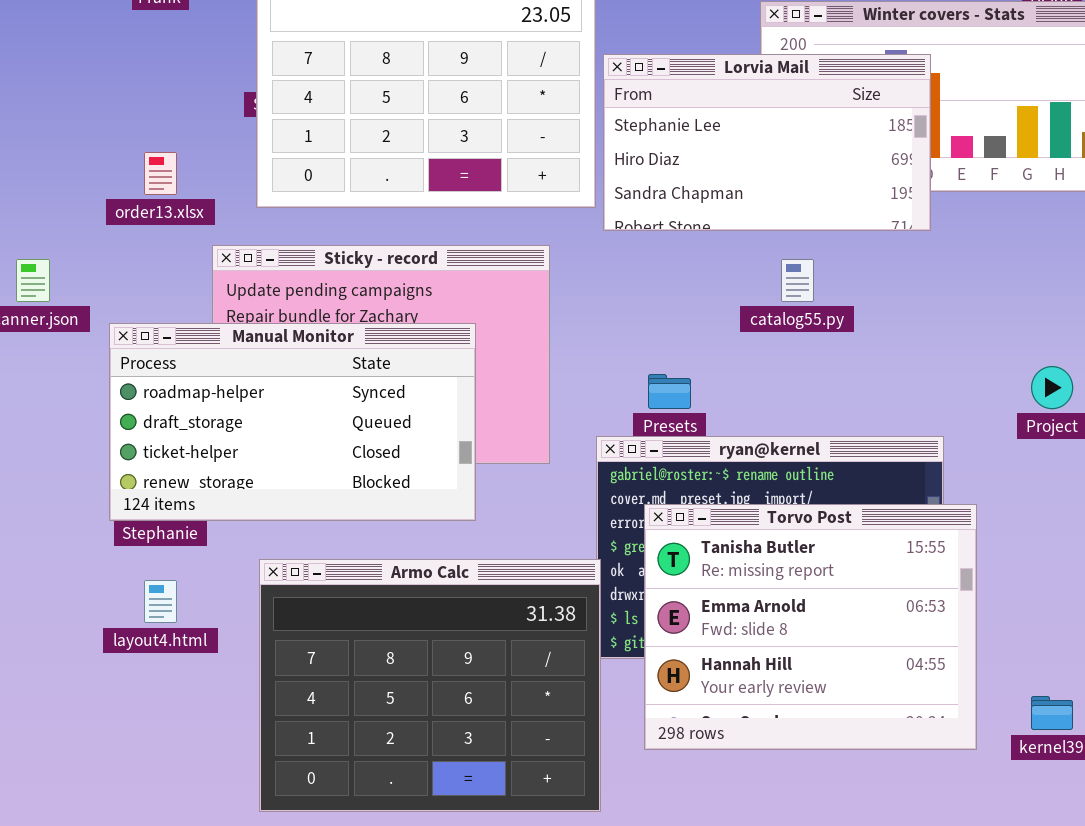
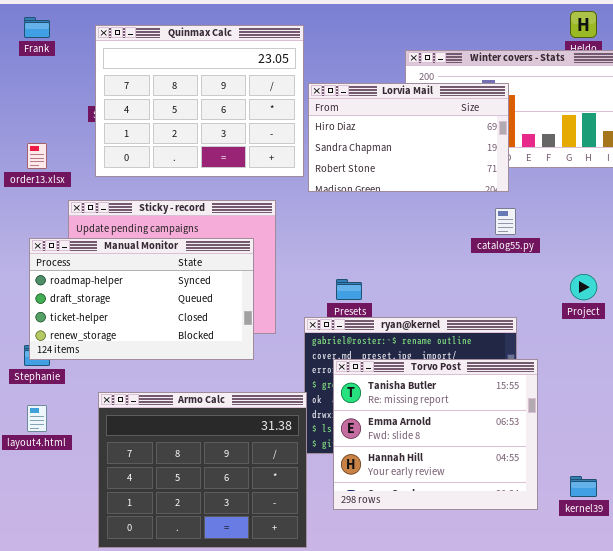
Lorvia Mail: [603,54,931,231] -> [308,83,509,192], scrolled down 1 row
catalog55.py: [781,259,814,302] -> [495,208,516,235], moved
Manual Monitor: [109,323,476,521] -> [29,238,254,360], moved

